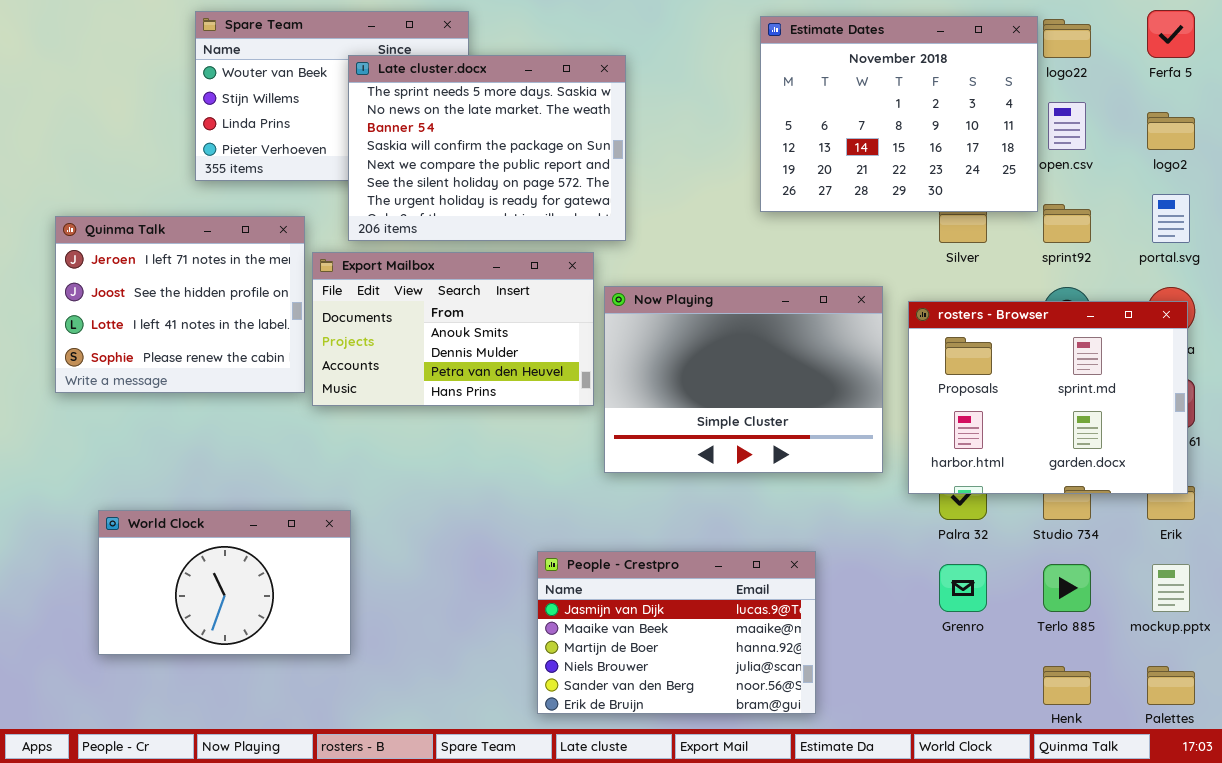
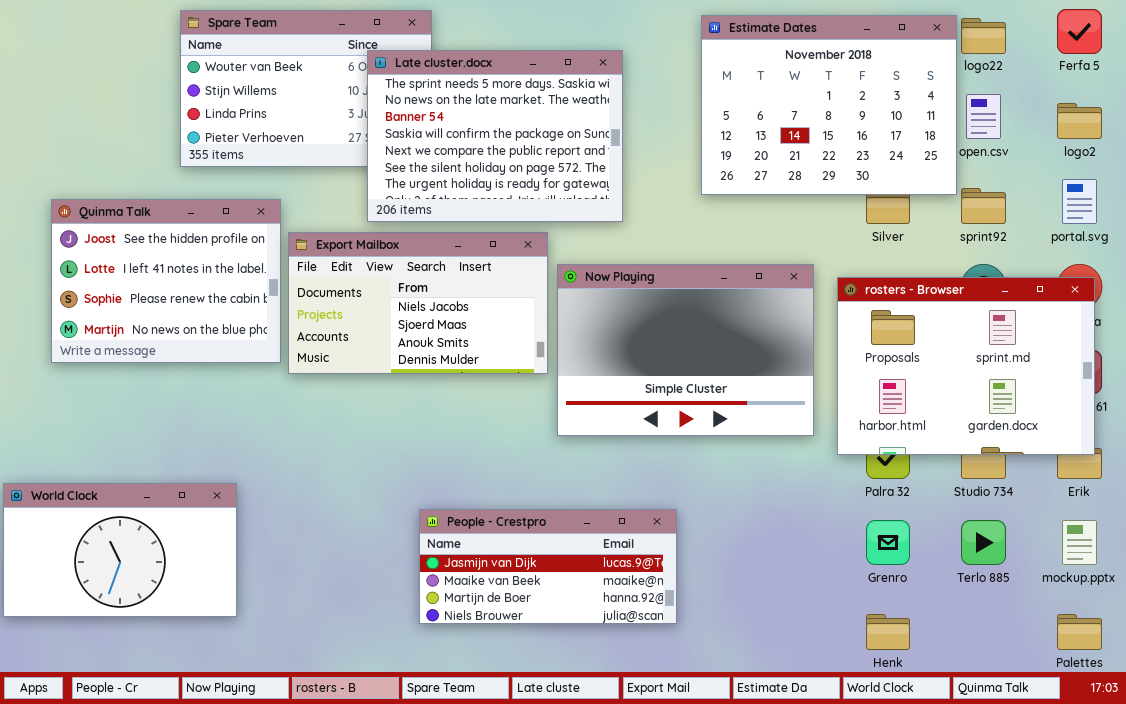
Late cluster.docx: [348,55,626,241] -> [367,50,623,222], moved
Quinma Talk: [55,216,305,393] -> [51,199,281,363], scrolled down 1 row
Export Mailbox: [312,252,594,406] -> [288,232,548,374], scrolled up 2 rows
World Clock: [98,510,351,655] -> [3,483,237,617], moved
People - Crestpro: [537,551,816,714] -> [419,509,677,624], moved, resized
Henk: [1043,666,1091,705] -> [866,614,910,650], moved

